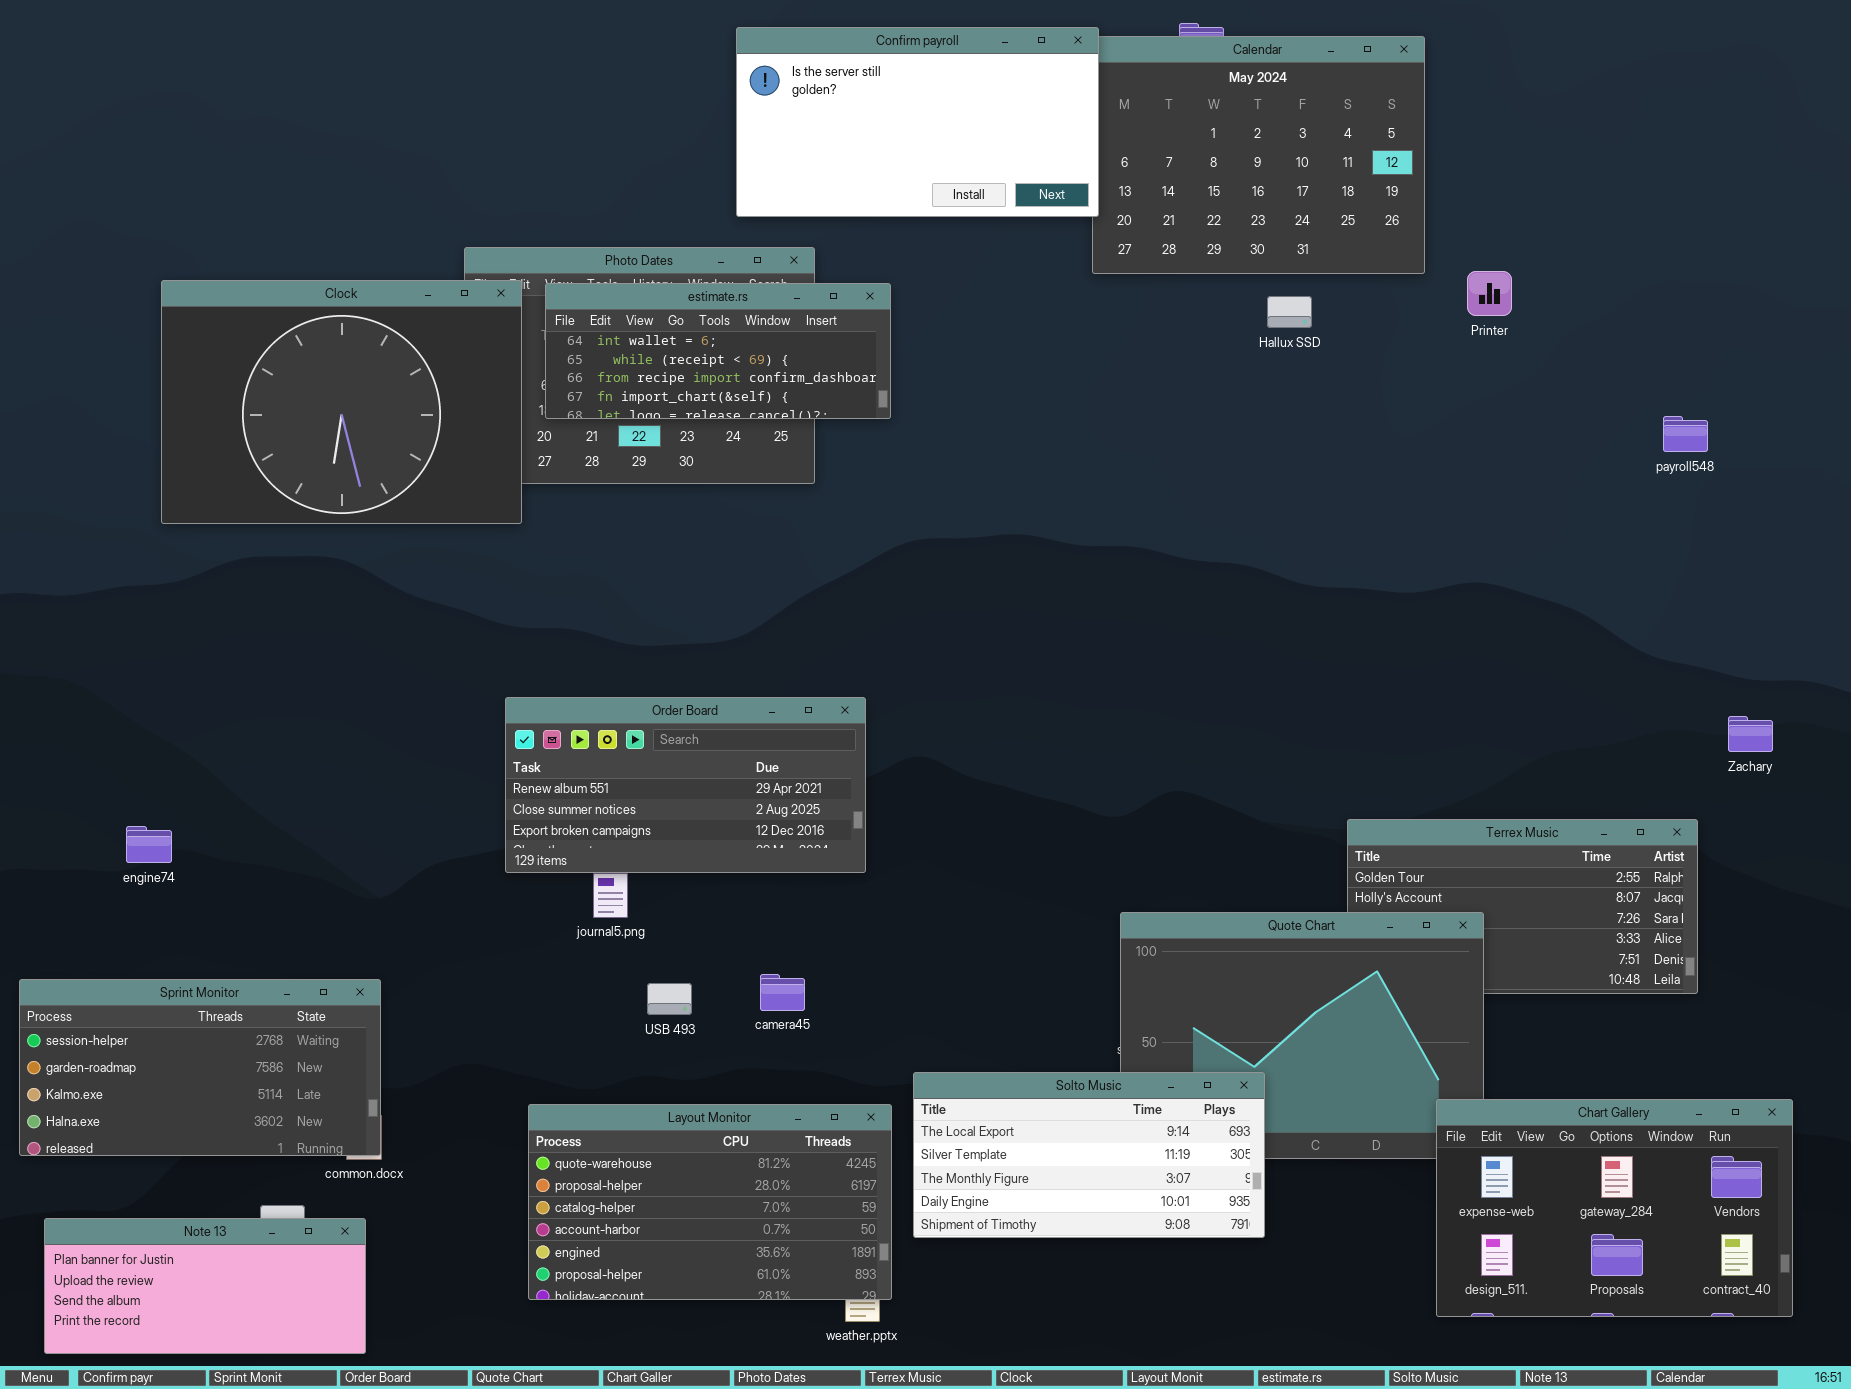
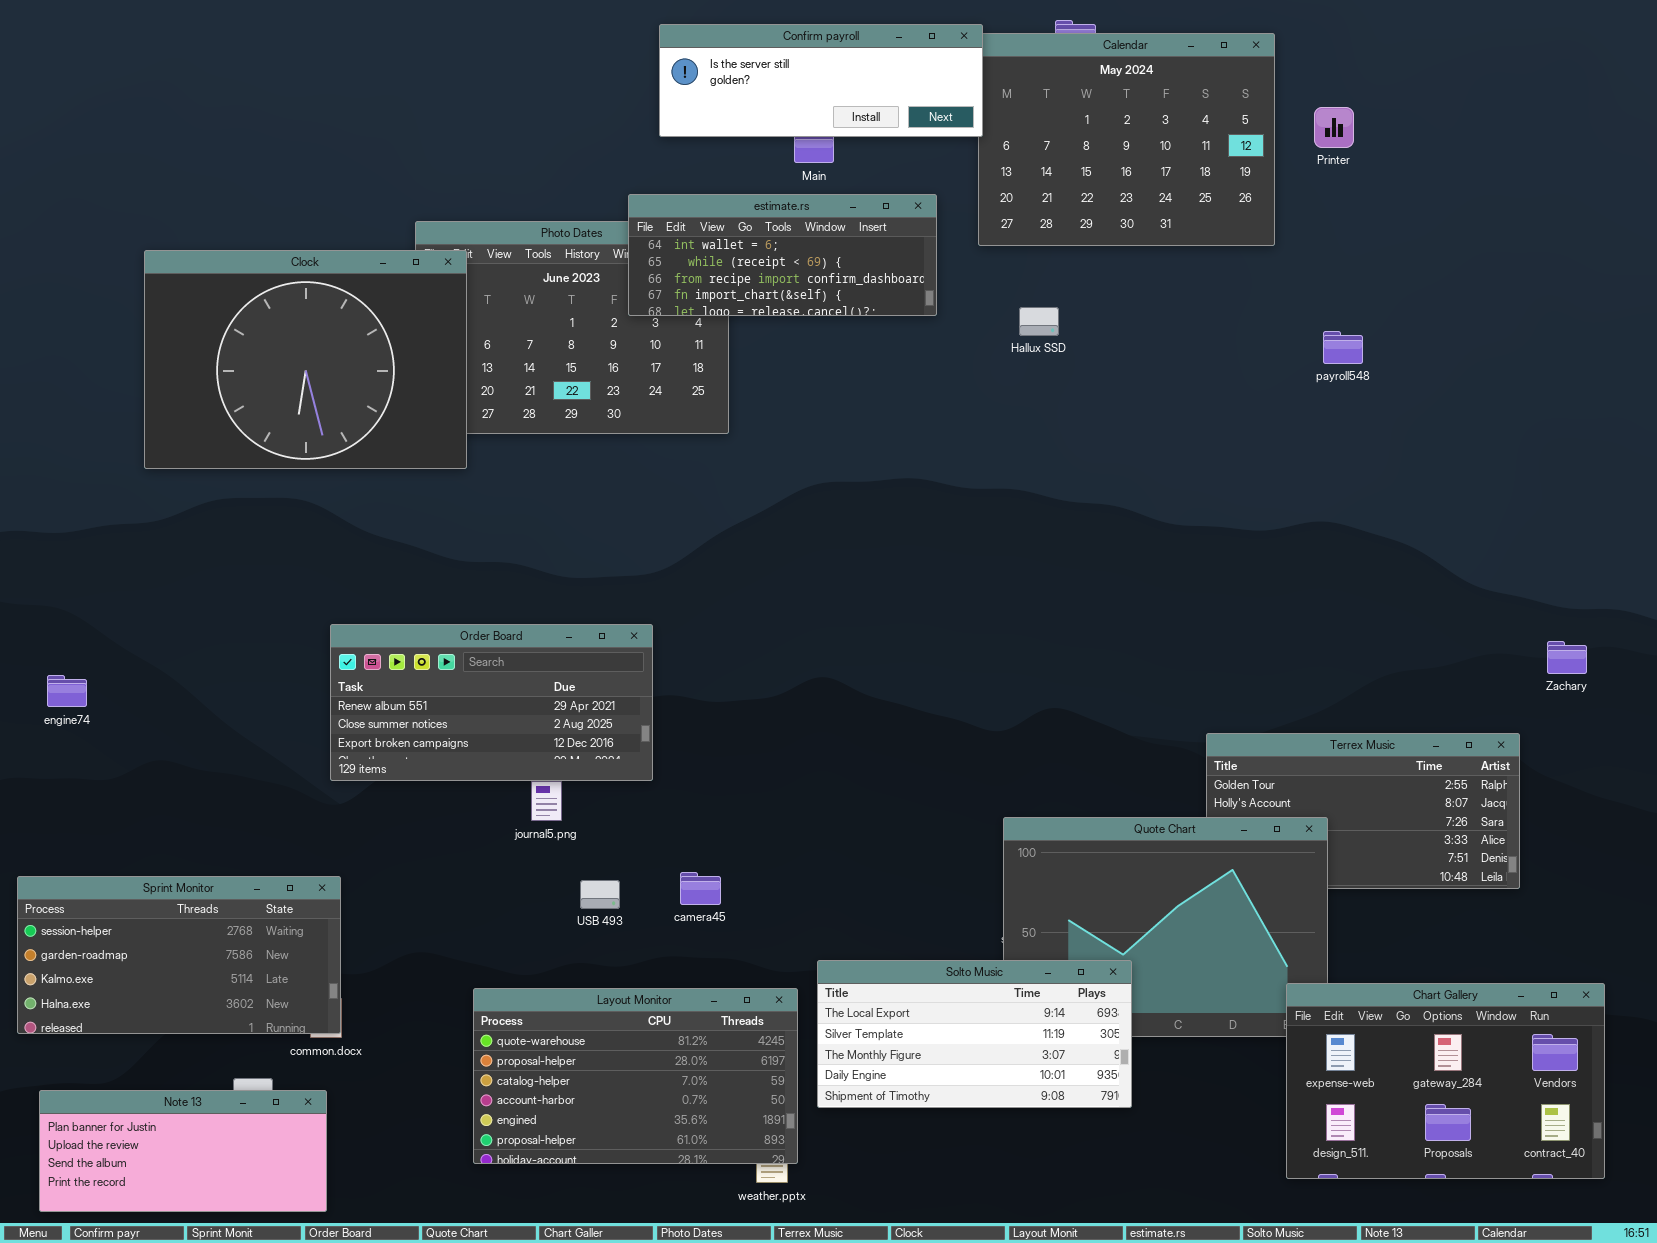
Confirm payroll: [736,27,1099,217] -> [659,24,983,137], resized
Printer: [1467,271,1512,316] -> [1314,107,1354,148], moved
estimate.rs: [545,283,891,419] -> [628,194,937,316], moved
Hallux SSD: [1267,296,1312,328] -> [1019,307,1059,336], moved
payroll548: [1663,416,1708,452] -> [1323,331,1363,364], moved
Order Board: [505,697,866,873] -> [330,624,653,781], moved
engine74: [126,826,172,863] -> [47,675,87,707], moved

